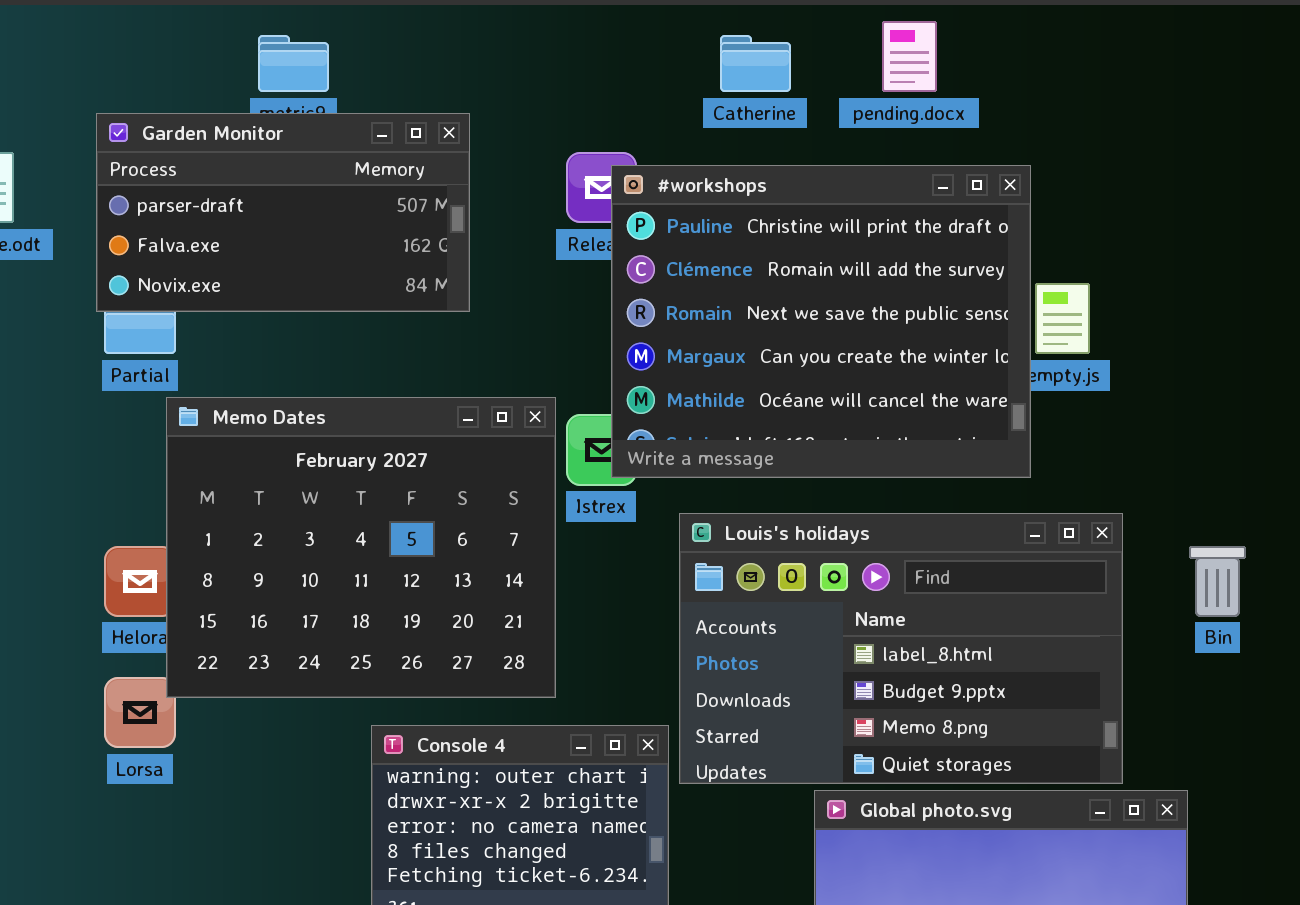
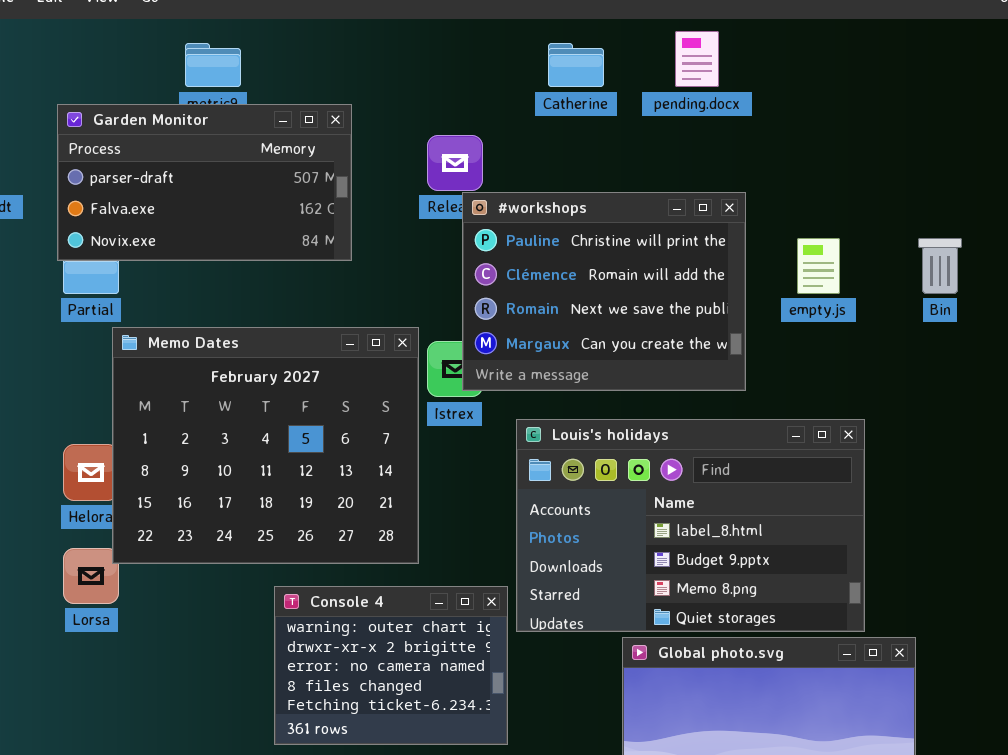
#workshops: [611,165,1031,478] -> [462,192,746,391], resized
Bin: [1189,546,1246,617] -> [918,238,962,294], moved

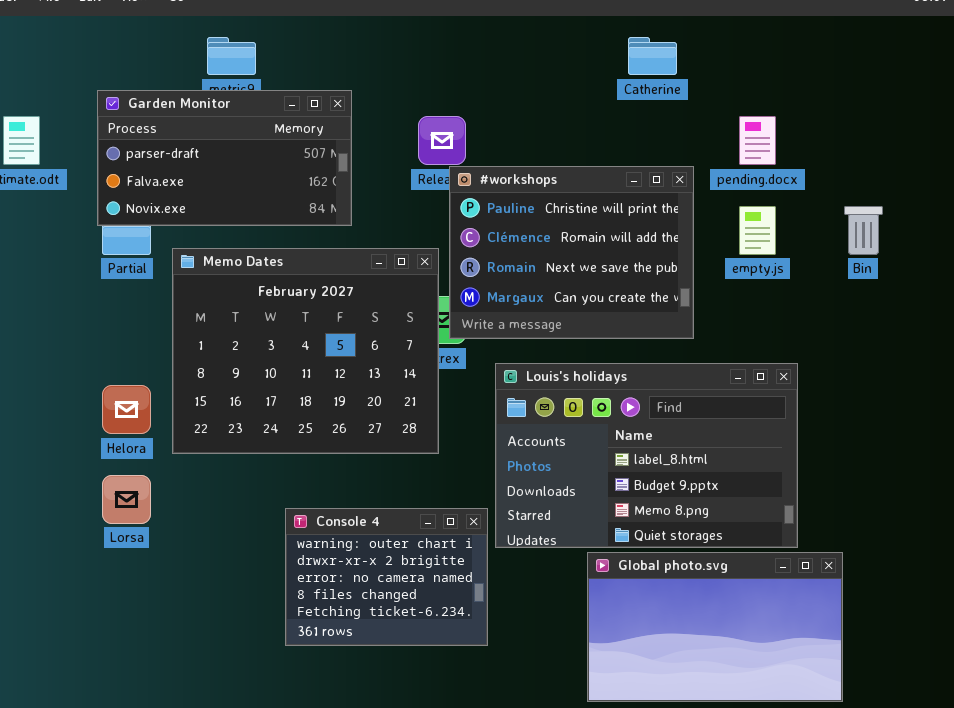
pending.docx: [675,31,719,87] -> [739,116,776,165], moved
Catherine: [548,43,604,87] -> [628,37,677,75], moved
Memo Dates: [112,327,419,564] -> [172,248,439,454], moved

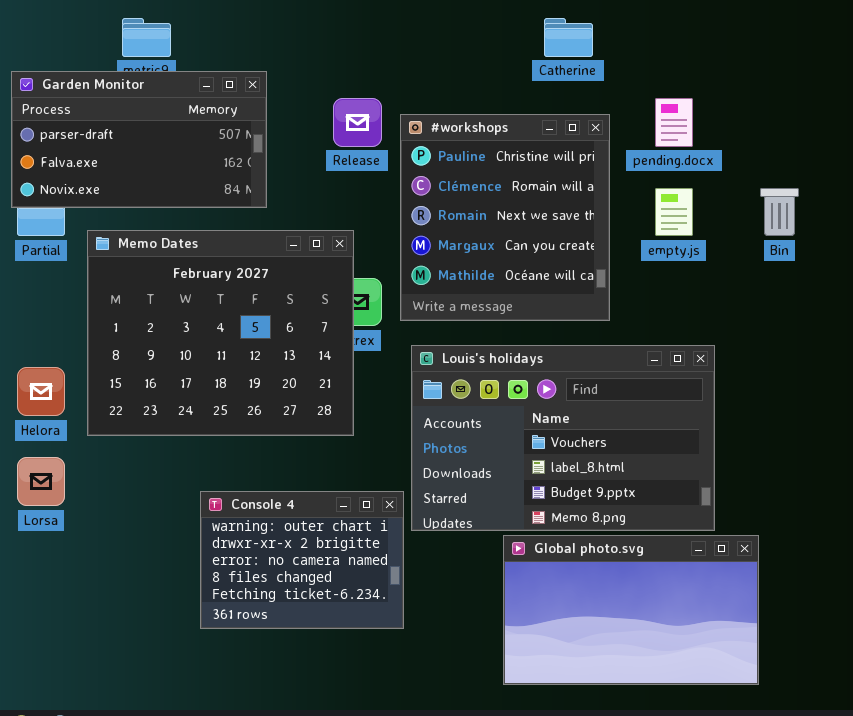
#workshops: [449,166,694,339] -> [400,114,610,321], resized
Louis's holidays: [495,363,798,548] -> [411,345,715,531], scrolled up 1 row

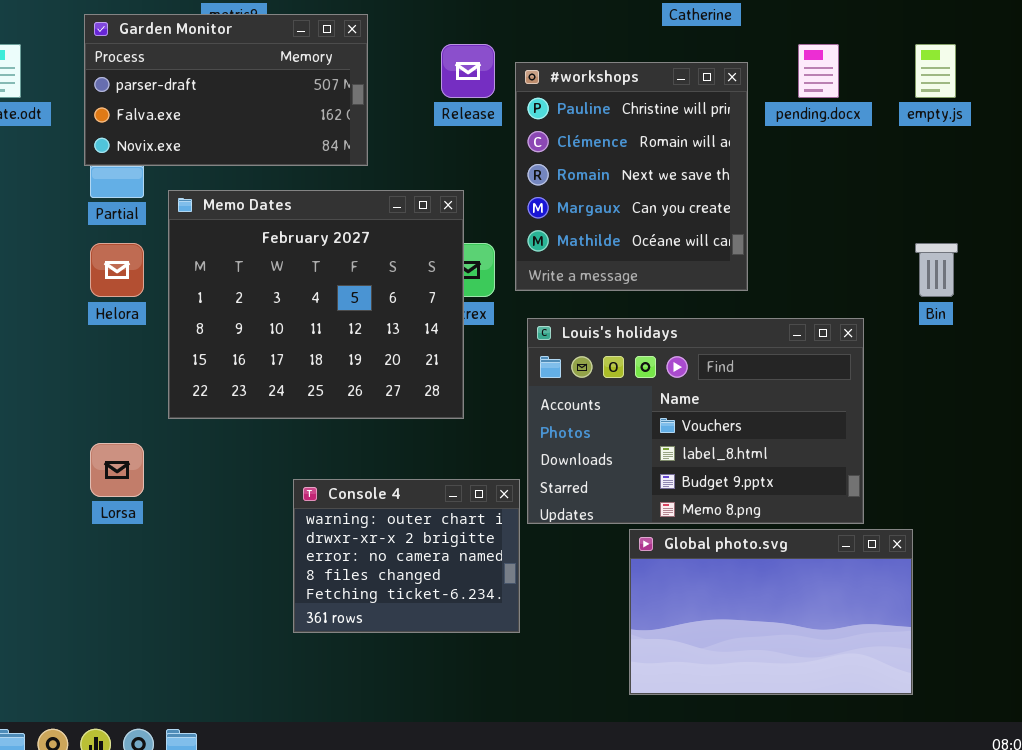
empty.js: [655,188,693,236] -> [915,44,956,98], moved
Bin: [760,188,799,236] -> [915,243,958,297], moved
Helora: [17,367,65,416] -> [90,243,144,297], moved

